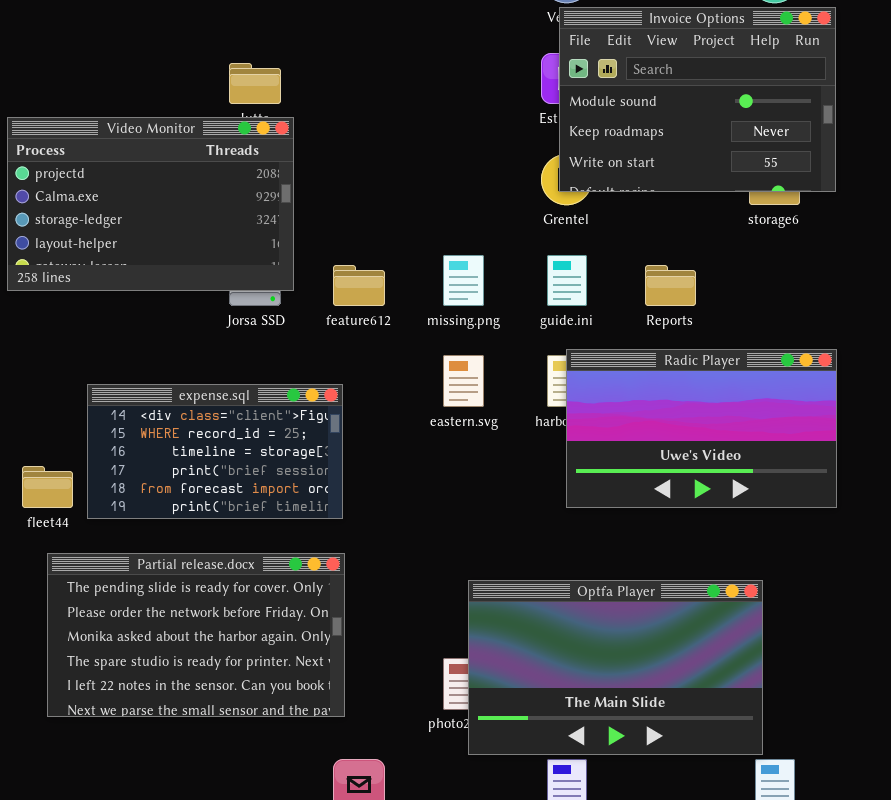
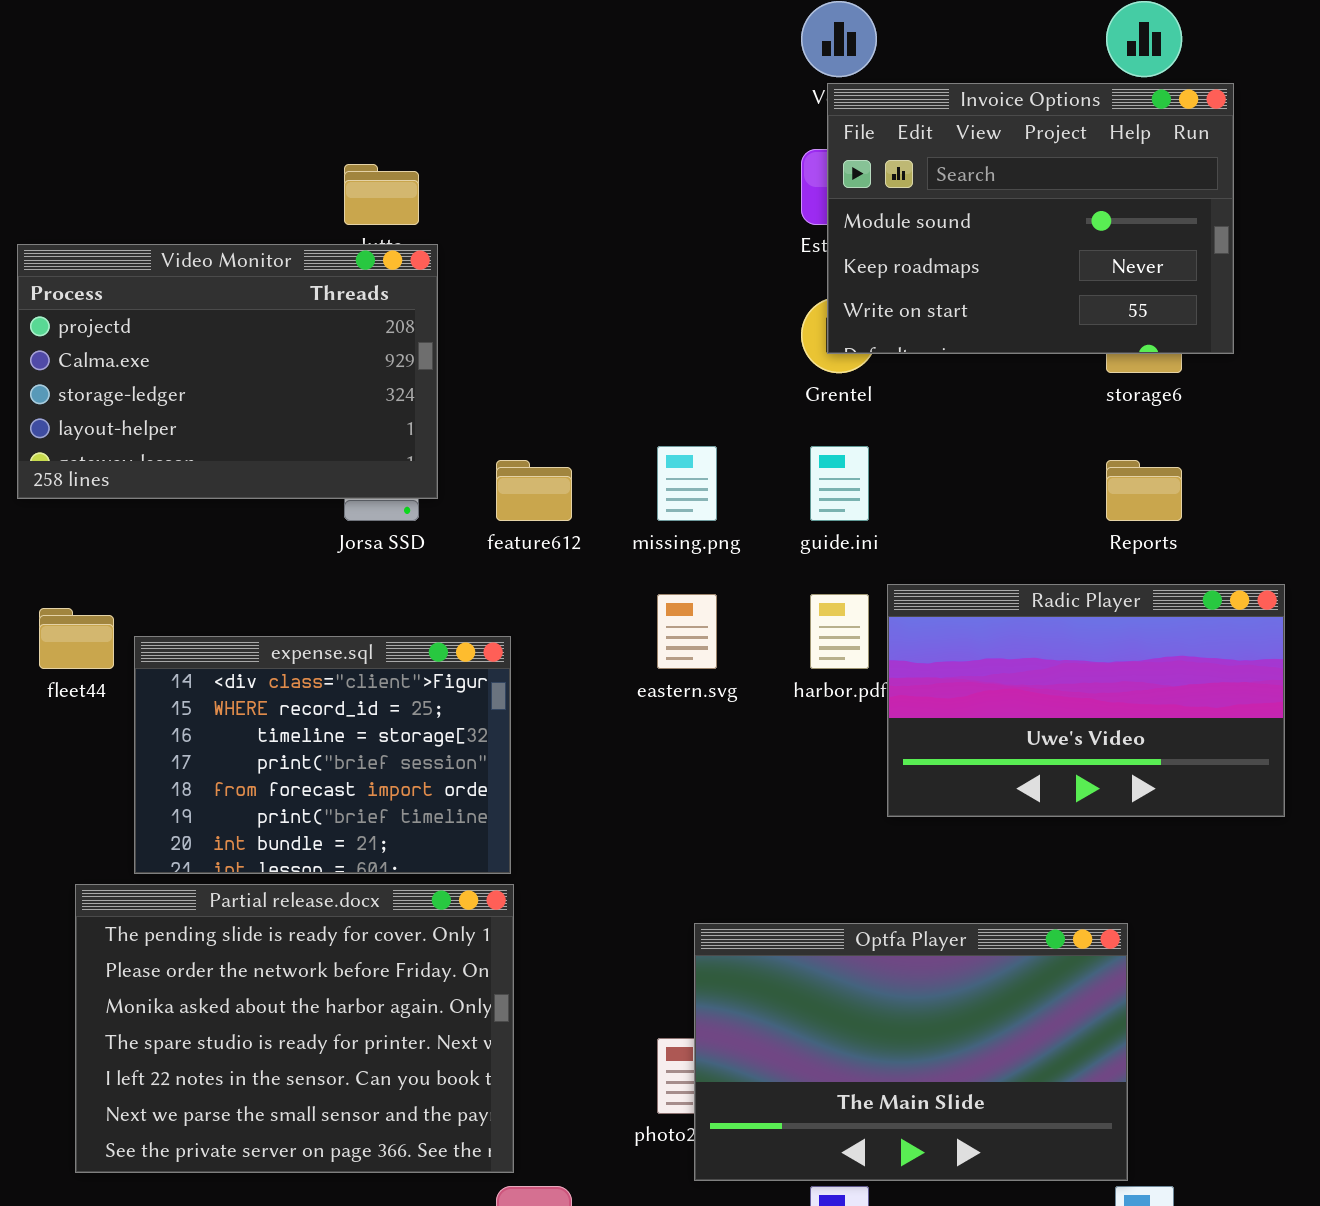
Reports: [645,265,696,306] -> [1106,460,1182,521], moved
Radic Player: [566,349,837,508] -> [887,584,1285,817], moved
expense.sql: [87,384,343,519] -> [134,636,511,874], resized
fleet44: [22,466,73,508] -> [39,608,114,669], moved
Partial release.docx: [47,553,345,717] -> [75,884,514,1173], resized

